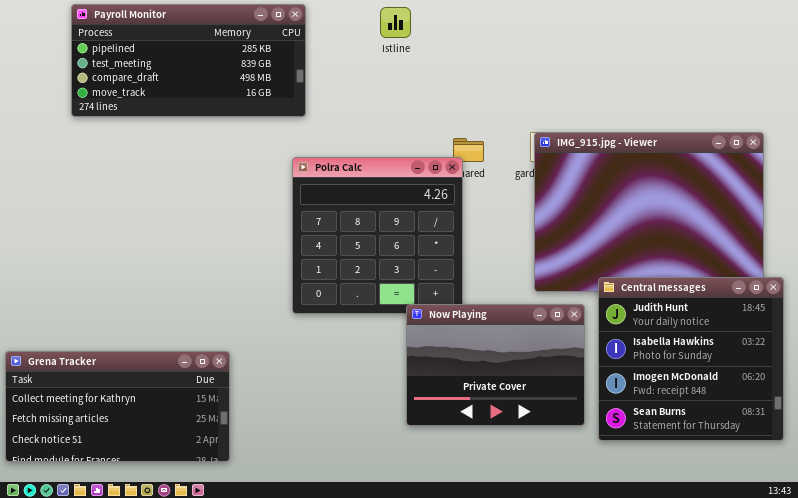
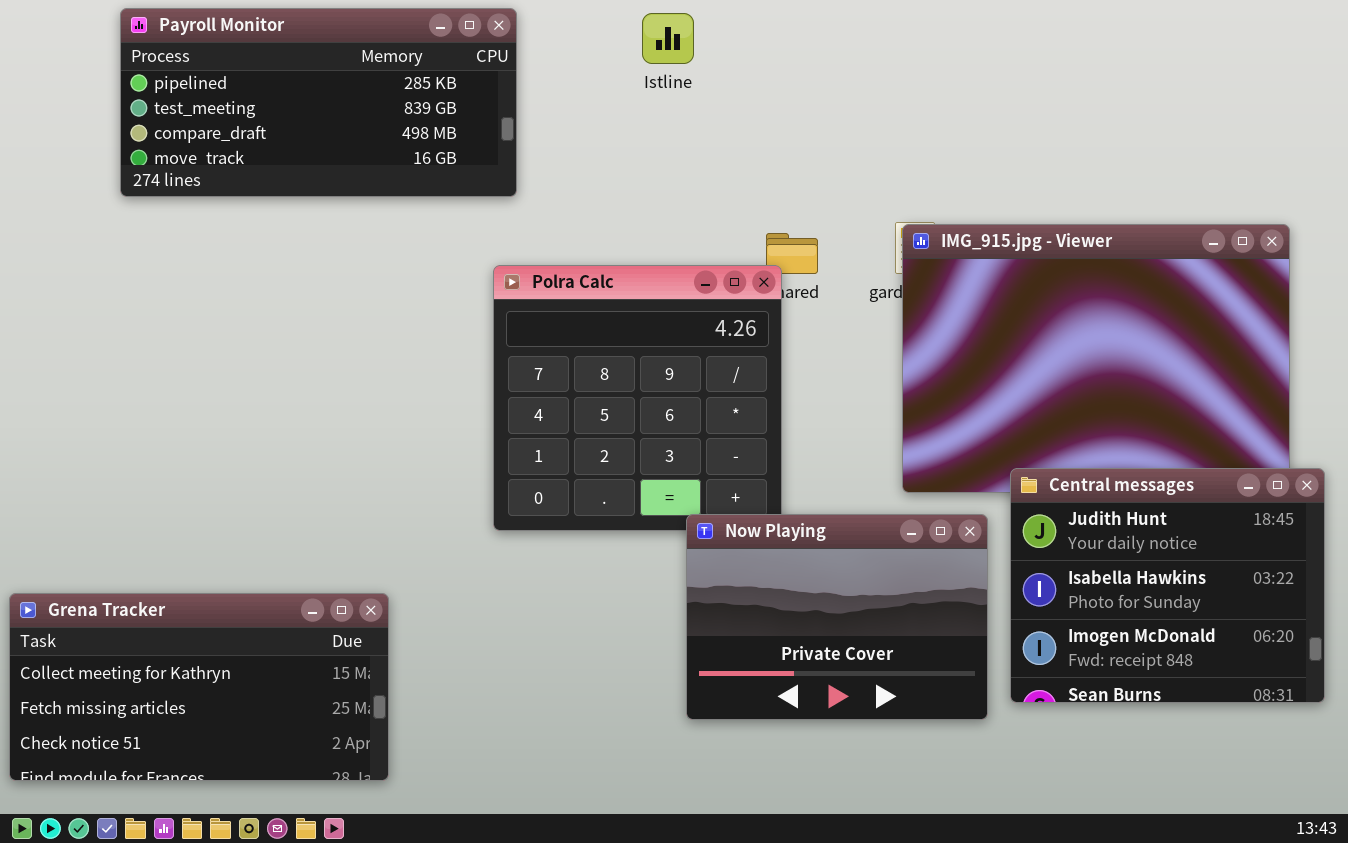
Central messages: [598,277,784,441] -> [1010,468,1325,703], resized

